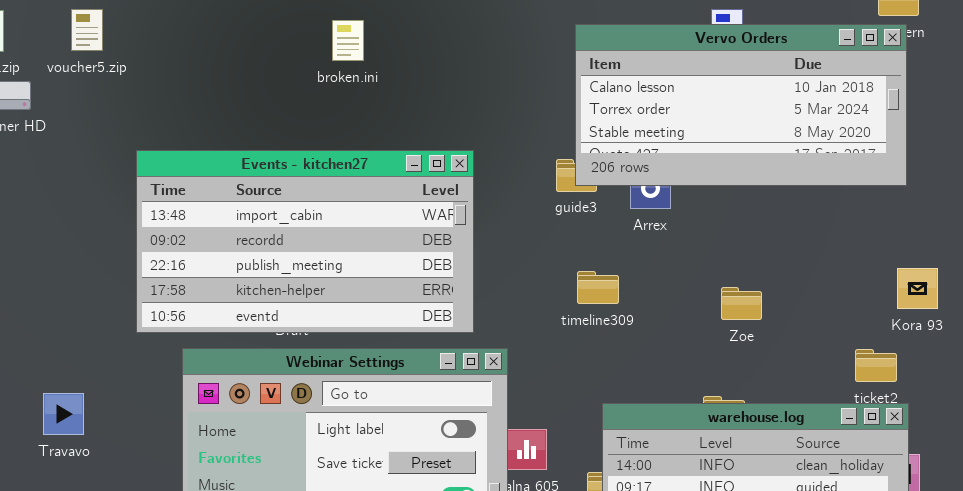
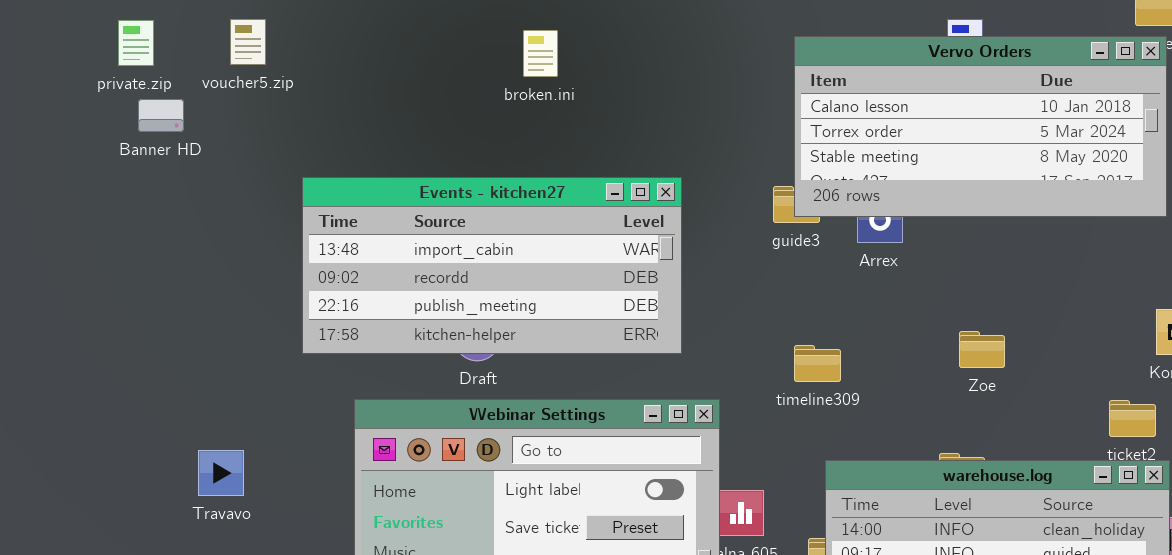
Events - kitchen27: [136,150,474,333] -> [302,177,682,354], resized
timeline309: [577,271,619,304] -> [794,345,841,382], moved

